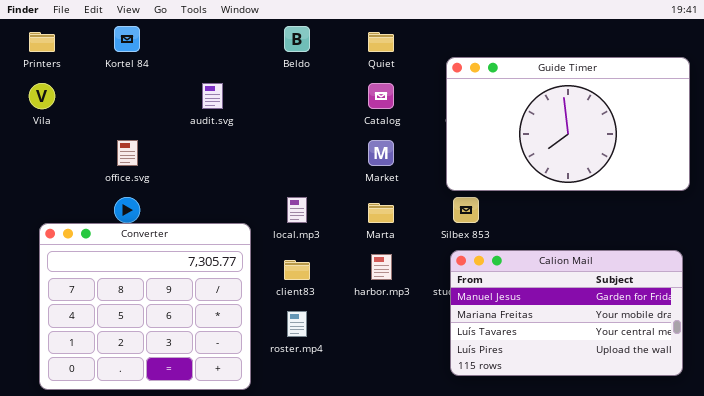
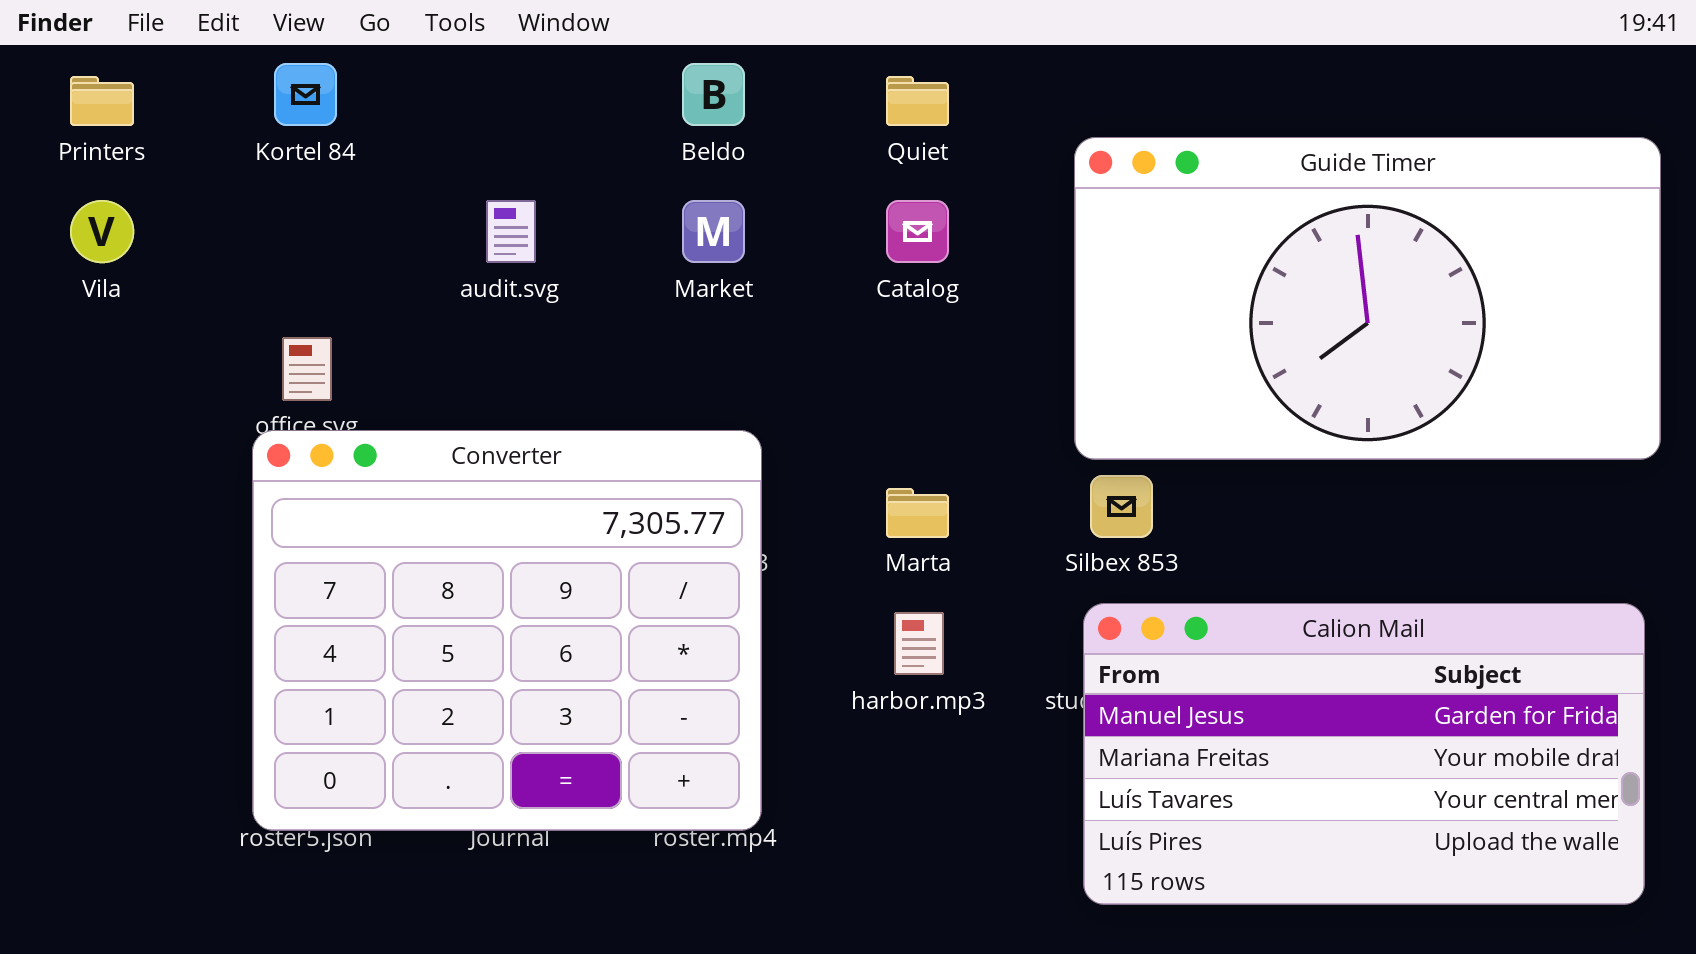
Market: [368,140,394,166] -> [682,200,745,263], moved
Converter: [39,223,251,390] -> [252,430,762,831], moved

